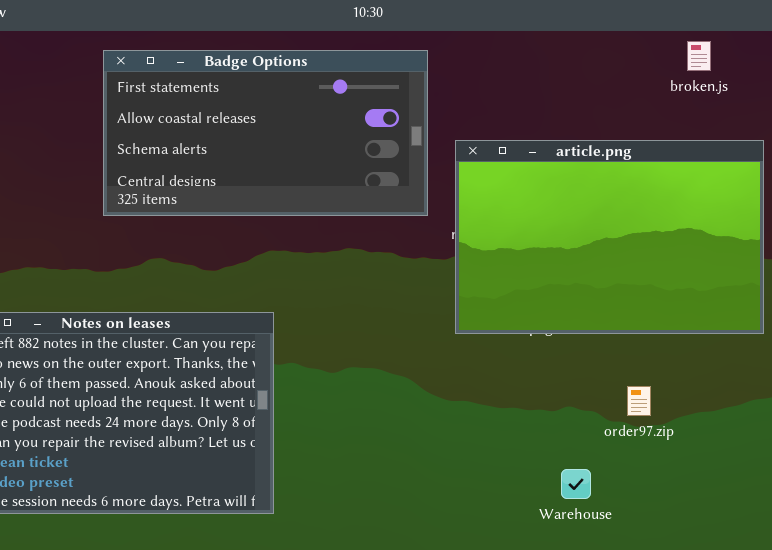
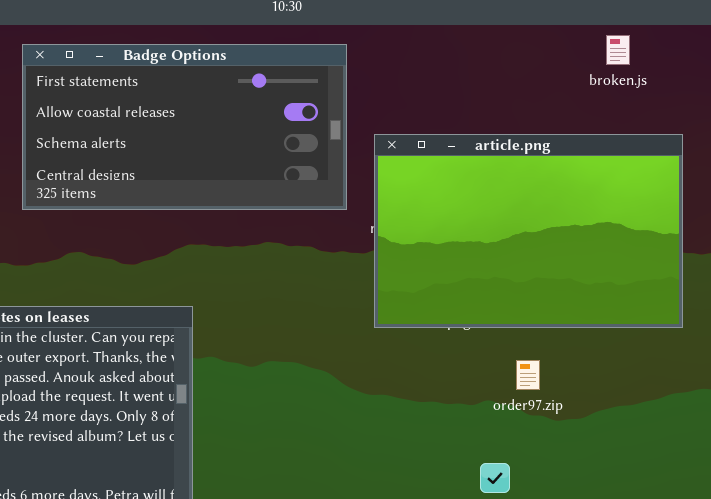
order97.zip: [627,386,651,416] -> [516,360,540,390], moved

